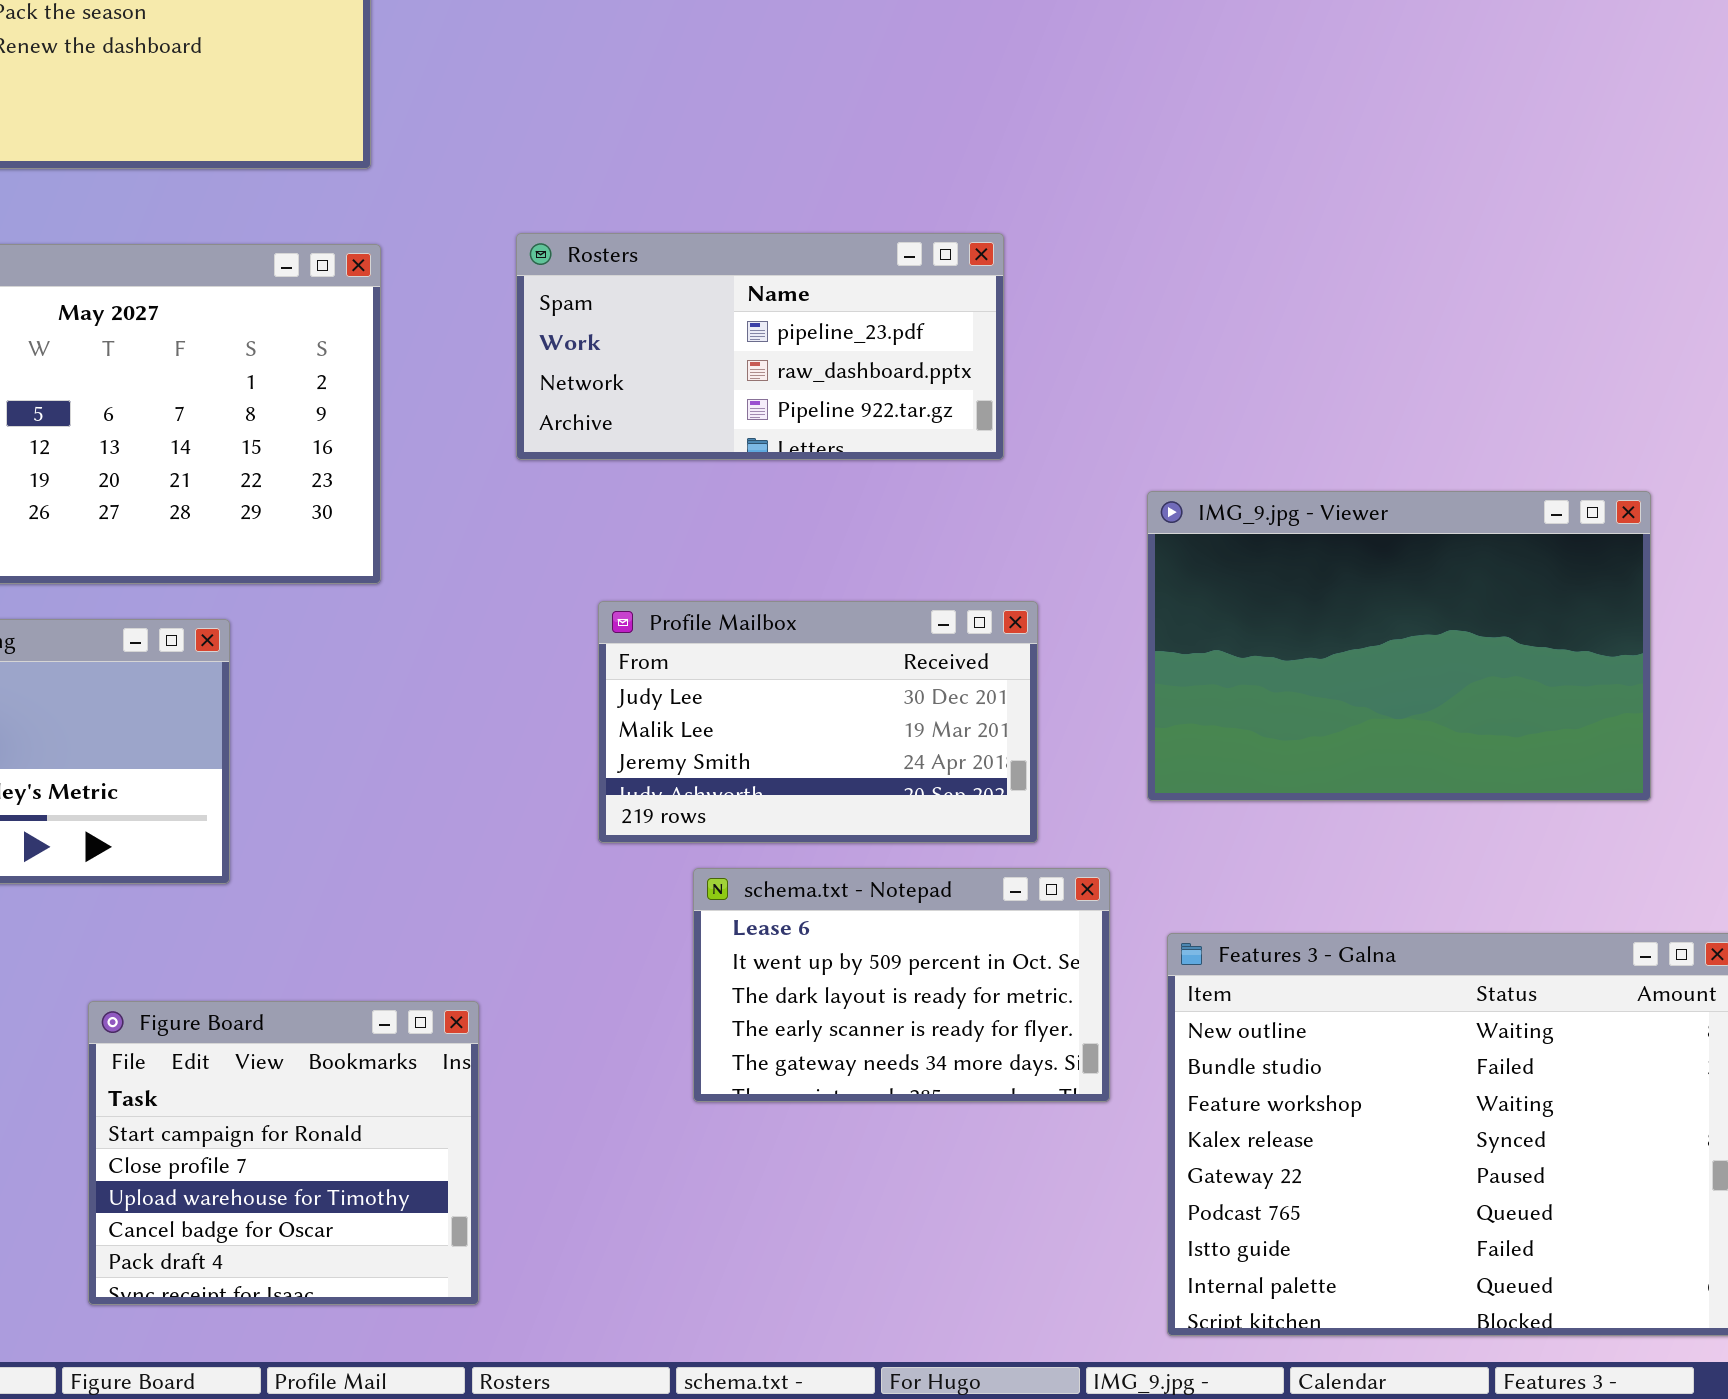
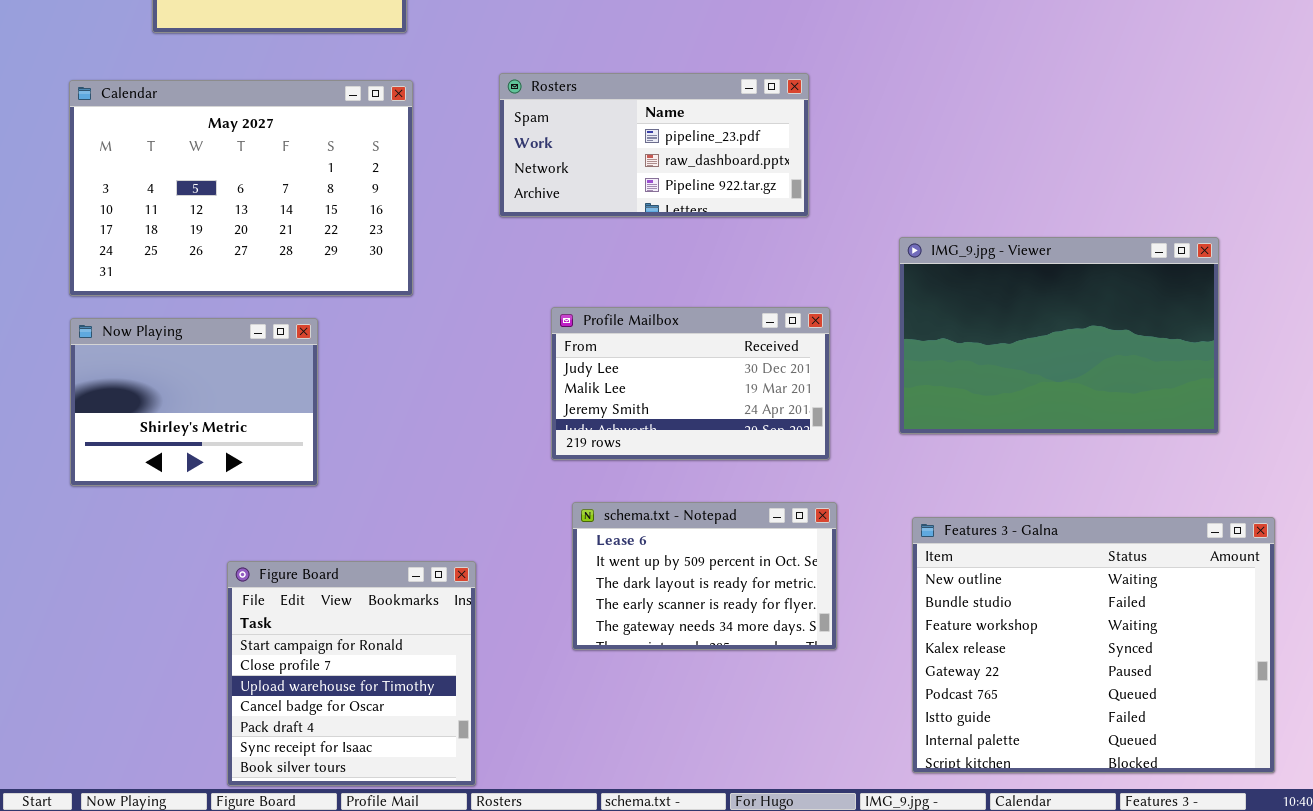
schema.txt - Notepad: [693,868,1110,1102] -> [572,502,837,650], moved
Figure Board: [88,1001,479,1305] -> [227,561,476,786], resized

